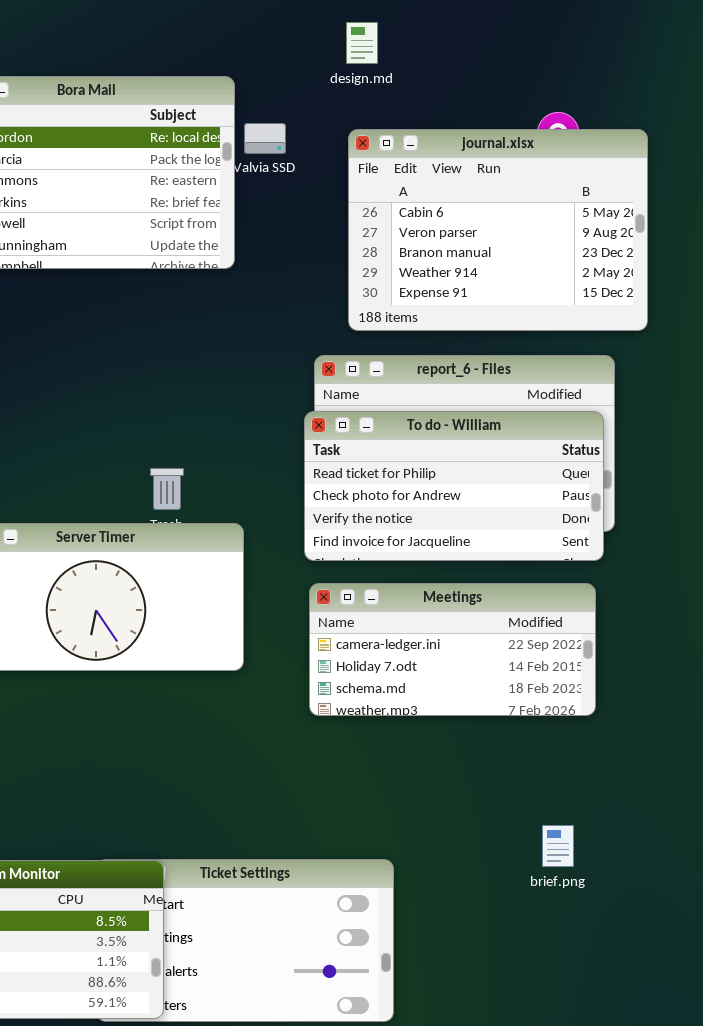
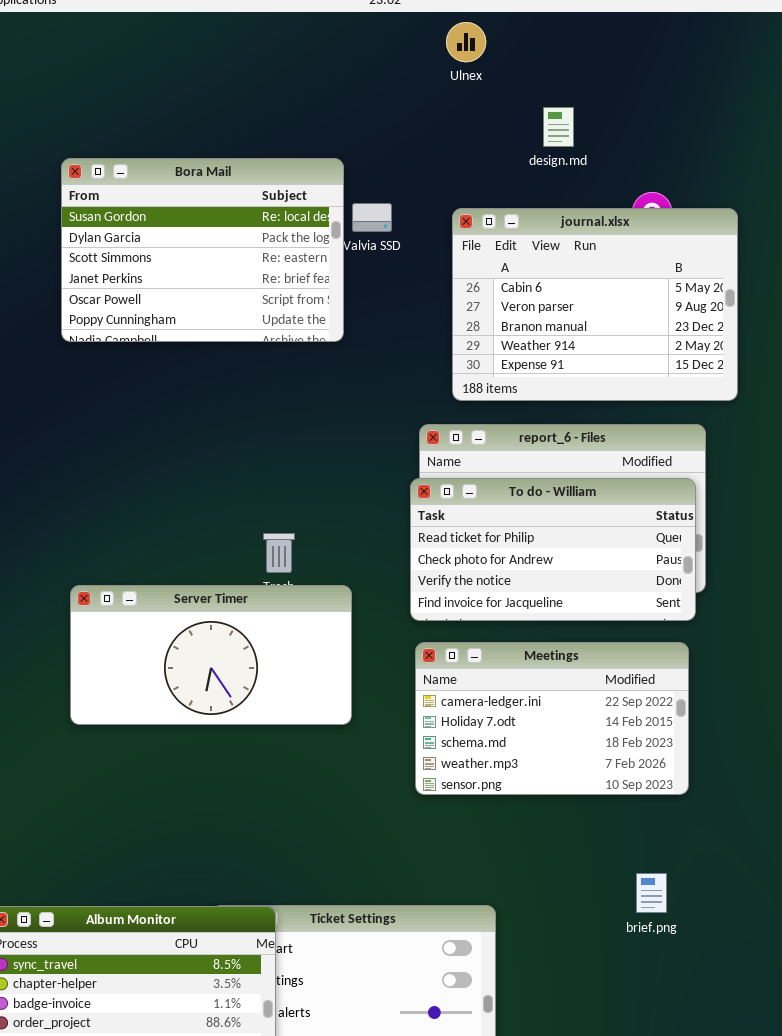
design.md: [346,22,378,64] -> [543,107,574,147], moved
Meetings: [309,583,596,716] -> [415,642,689,795], resized

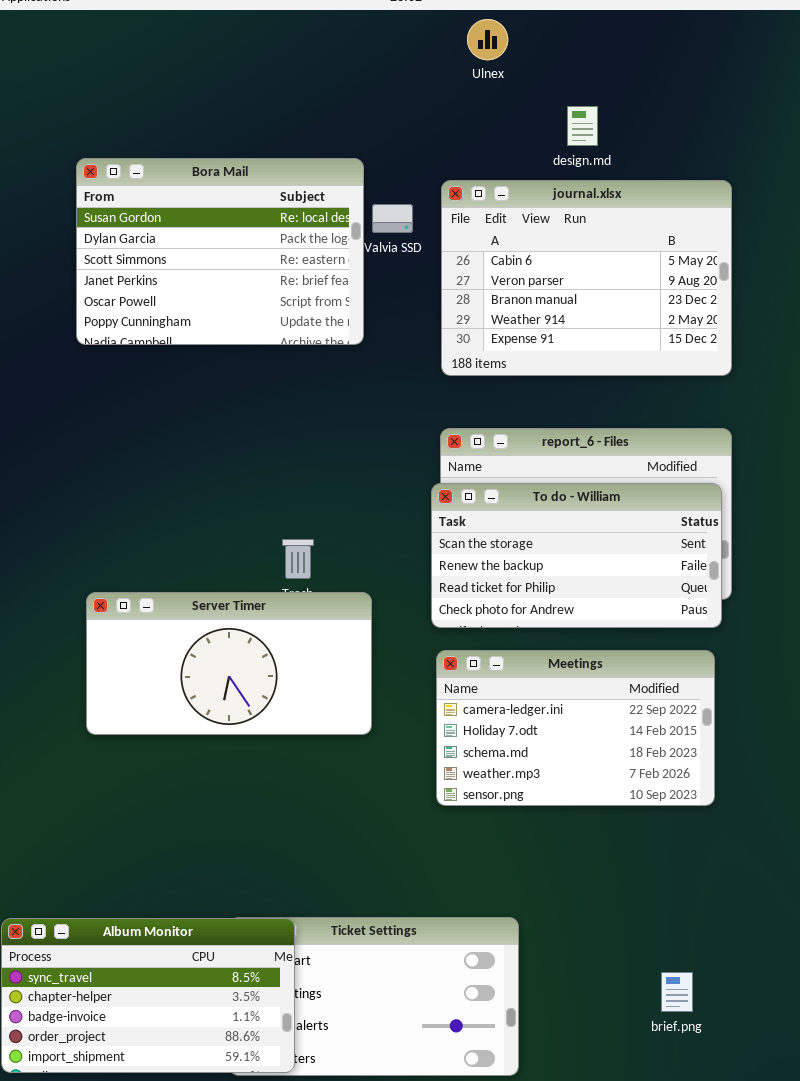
journal.xlsx: [452,208,738,401] -> [441,180,732,376], moved
To do - William: [410,478,696,621] -> [431,483,722,628], scrolled up 2 rows
brief.png: [636,873,667,913] -> [661,972,693,1012], moved

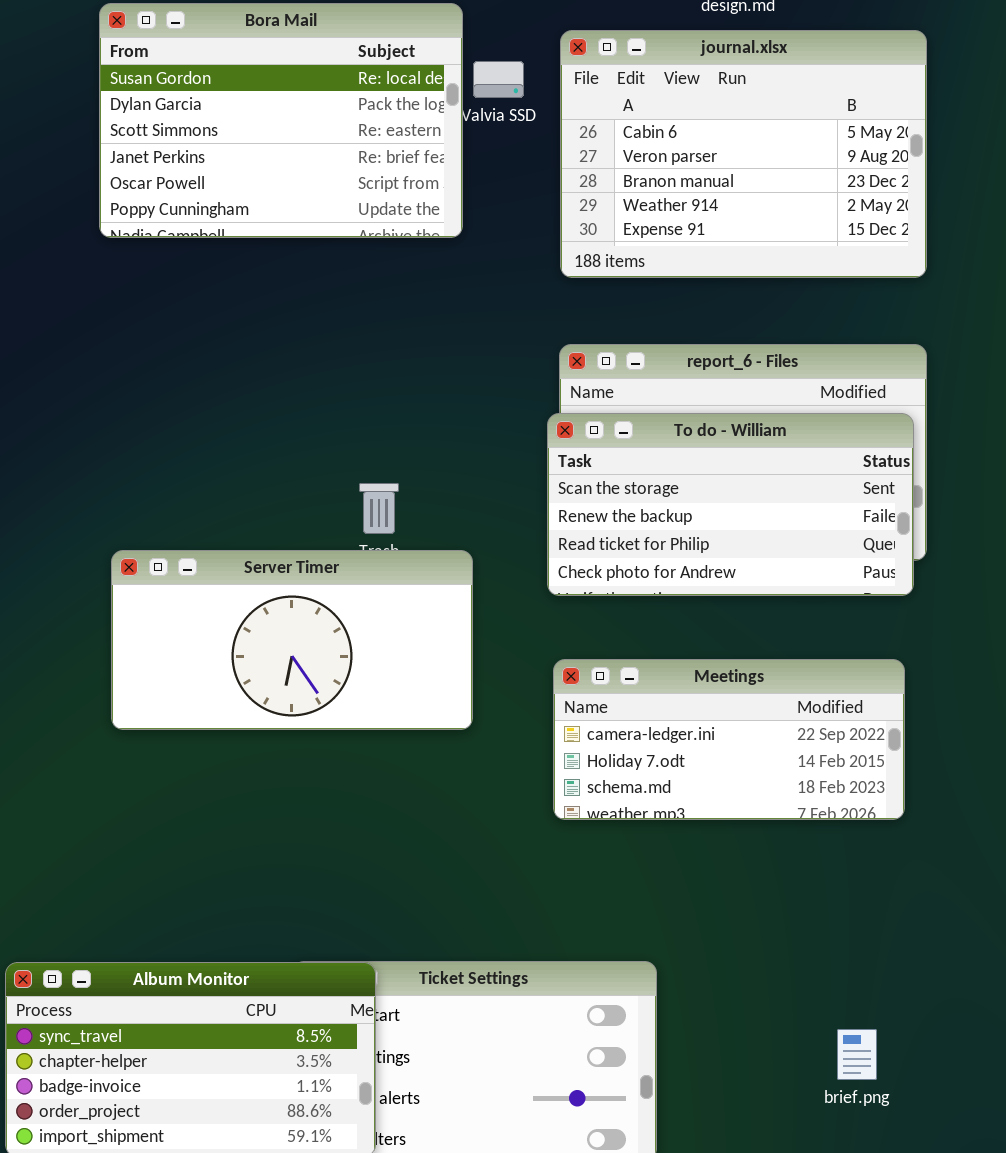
Meetings: [436,650,715,806] -> [553,659,905,820], resized

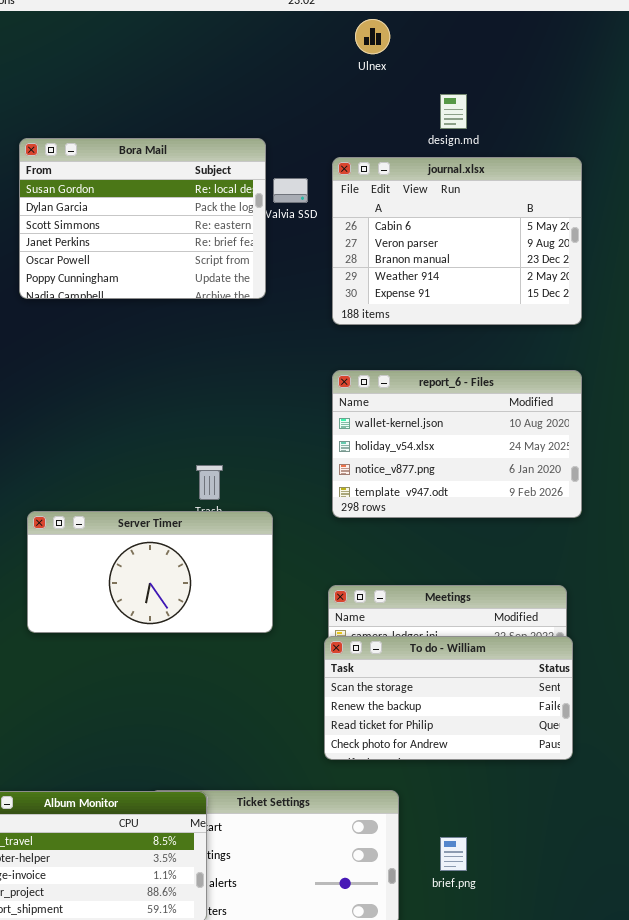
To do - William: [547,413,914,596] -> [324,636,573,760], moved
brief.png: [837,1029,877,1080] -> [440,837,467,871], moved

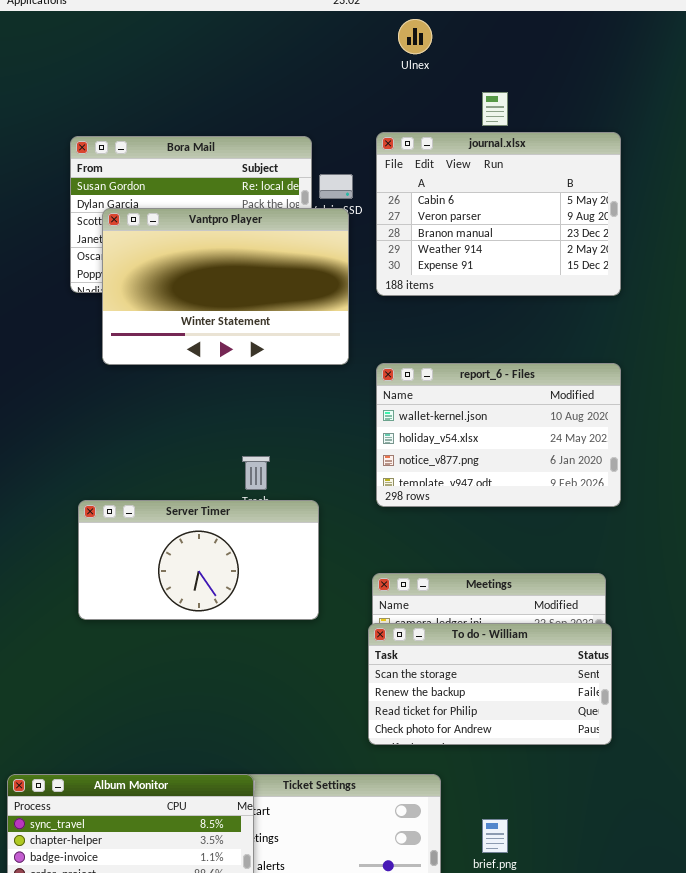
journal.xlsx: [332,157,582,325] -> [376,132,621,296], moved
Vantpro Player: none -> [102,208,349,365], opened

